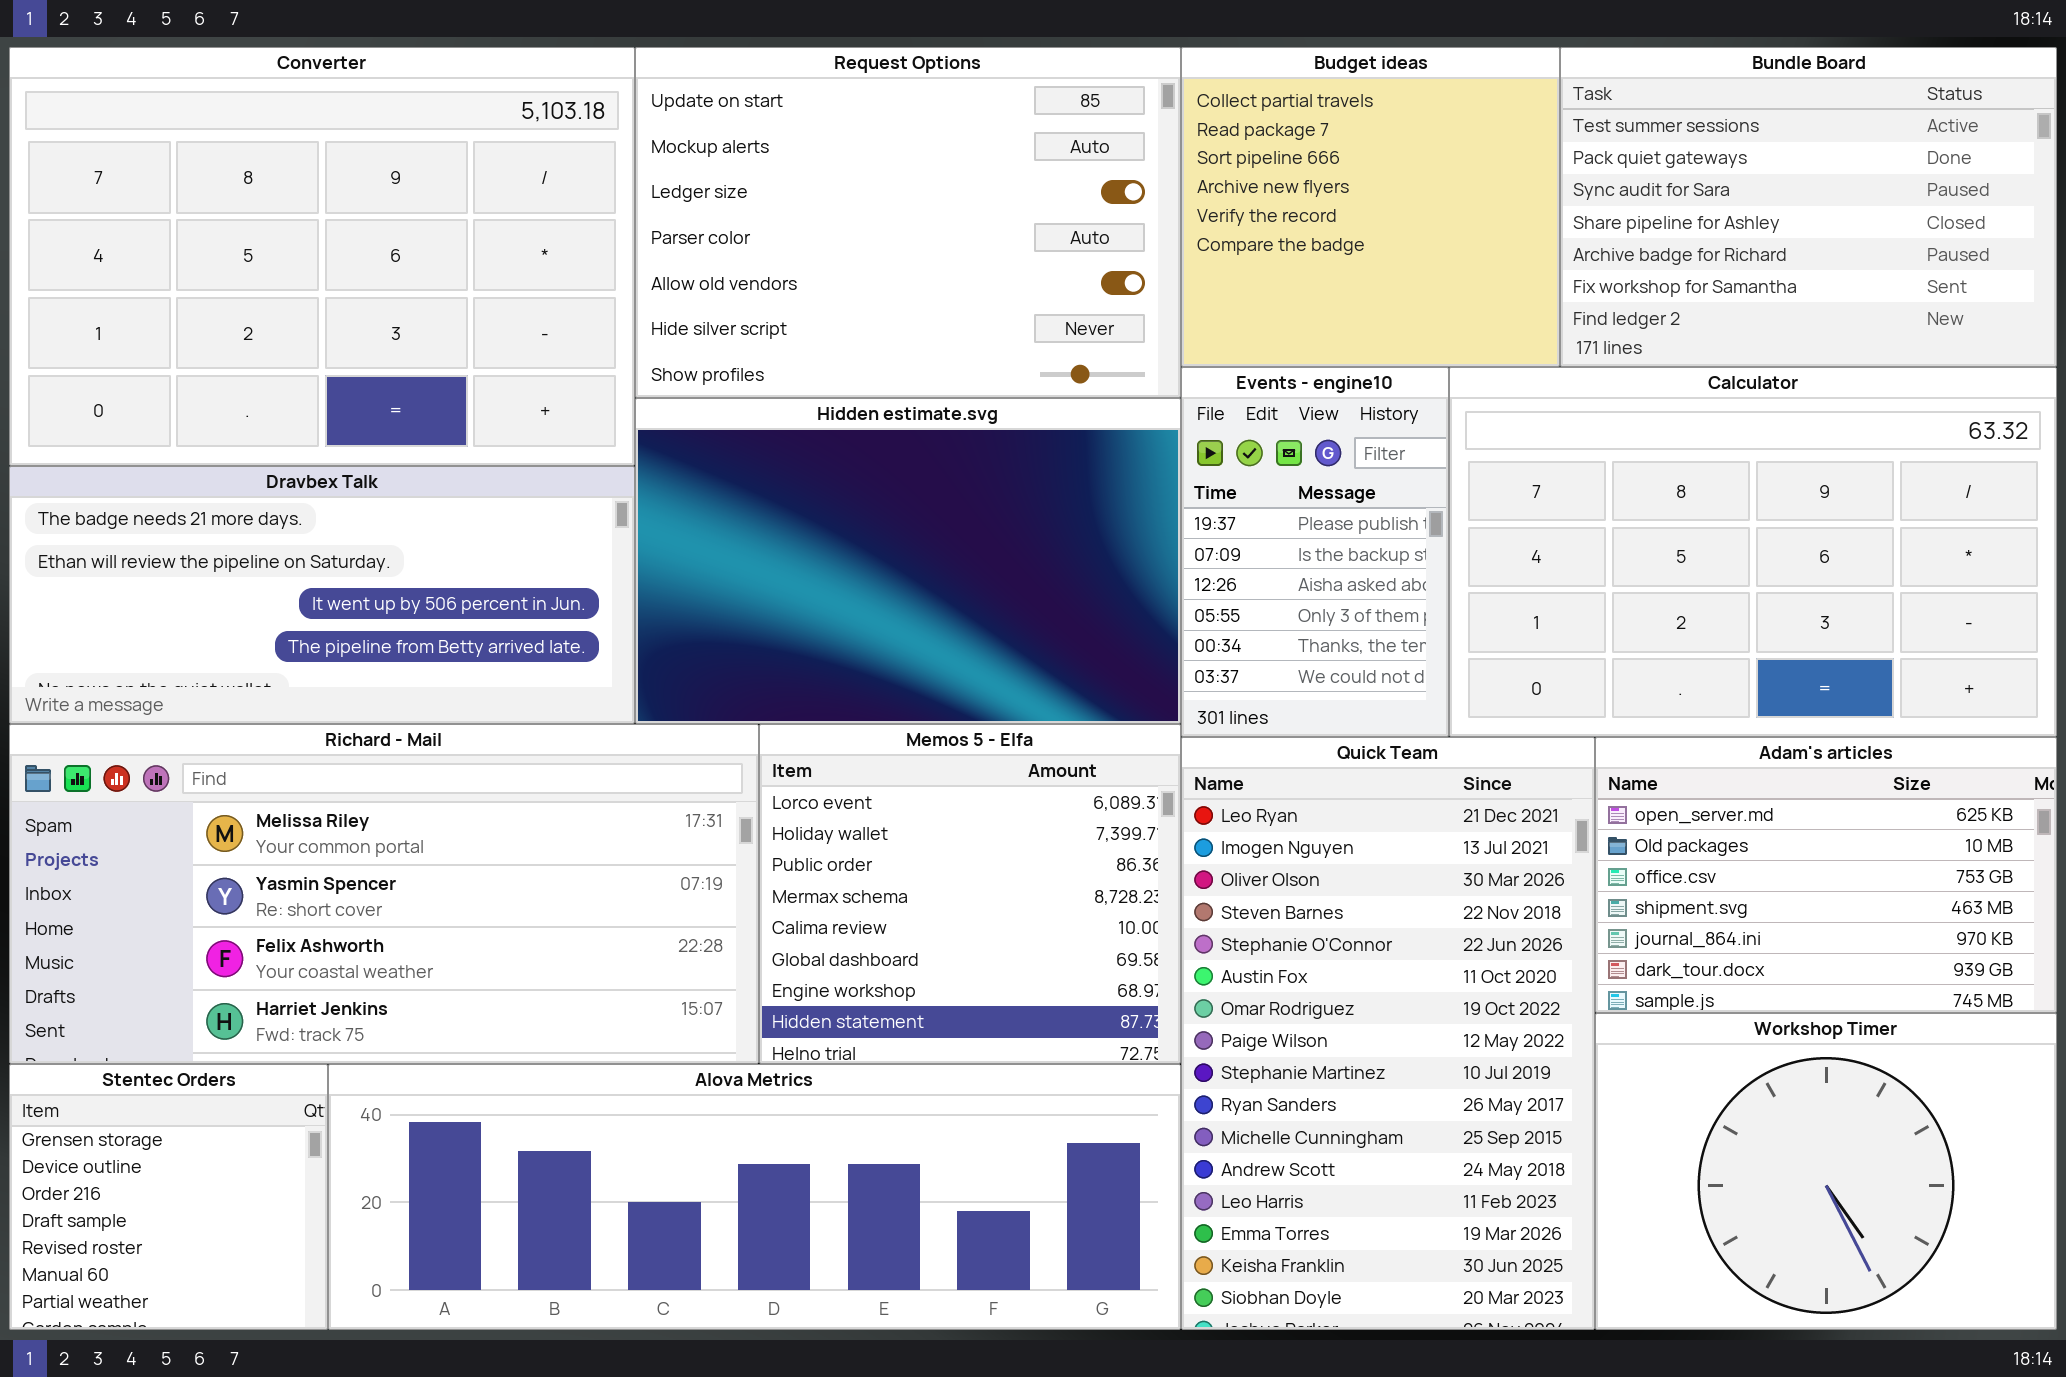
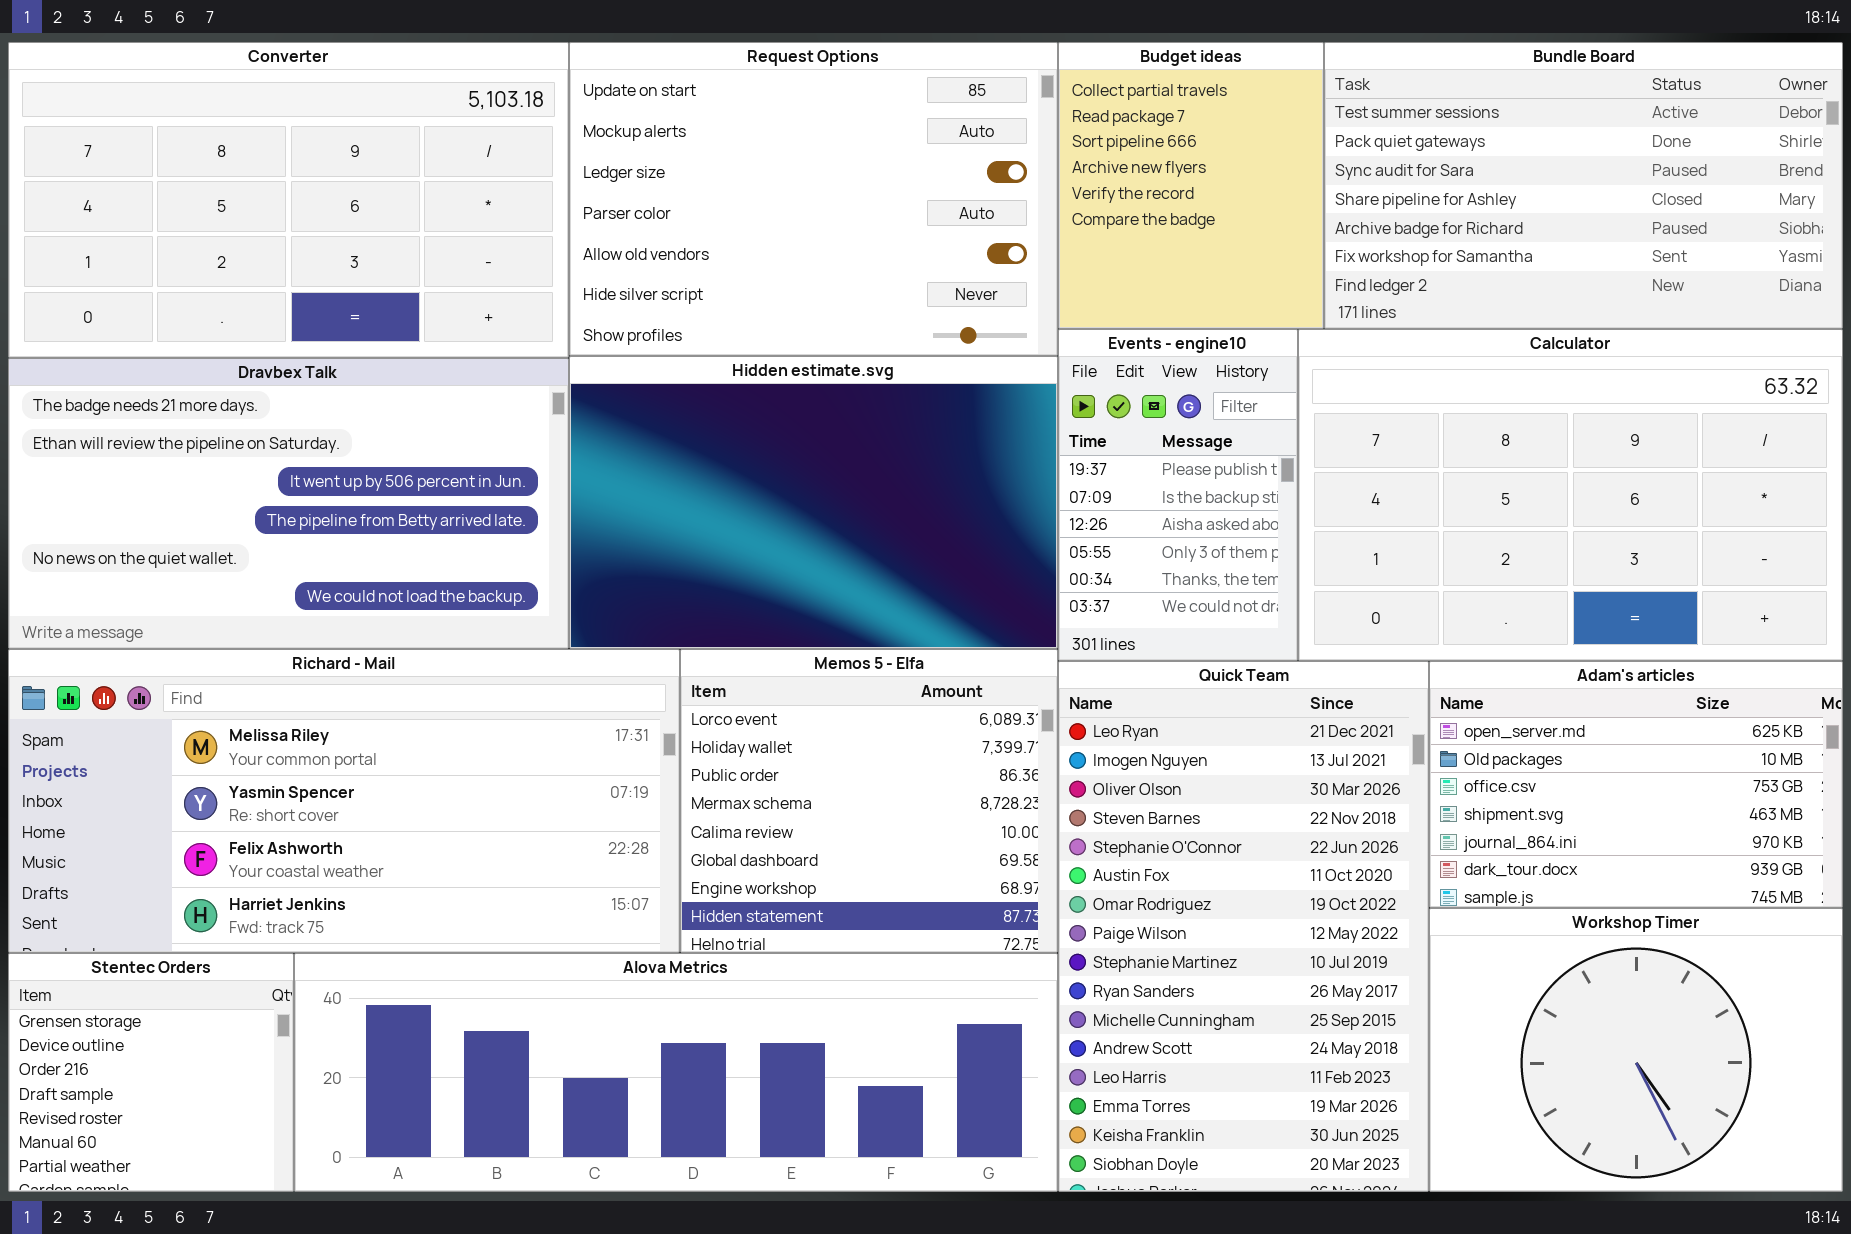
Converter: [9,47,635,466] -> [8,42,569,358], resized
Budget ideas: [1181,47,1560,367] -> [1058,42,1324,329], resized
Bundle Board: [1560,47,2057,367] -> [1324,42,1843,329], resized
Dravbex Talk: [9,466,635,724] -> [8,358,569,649], resized

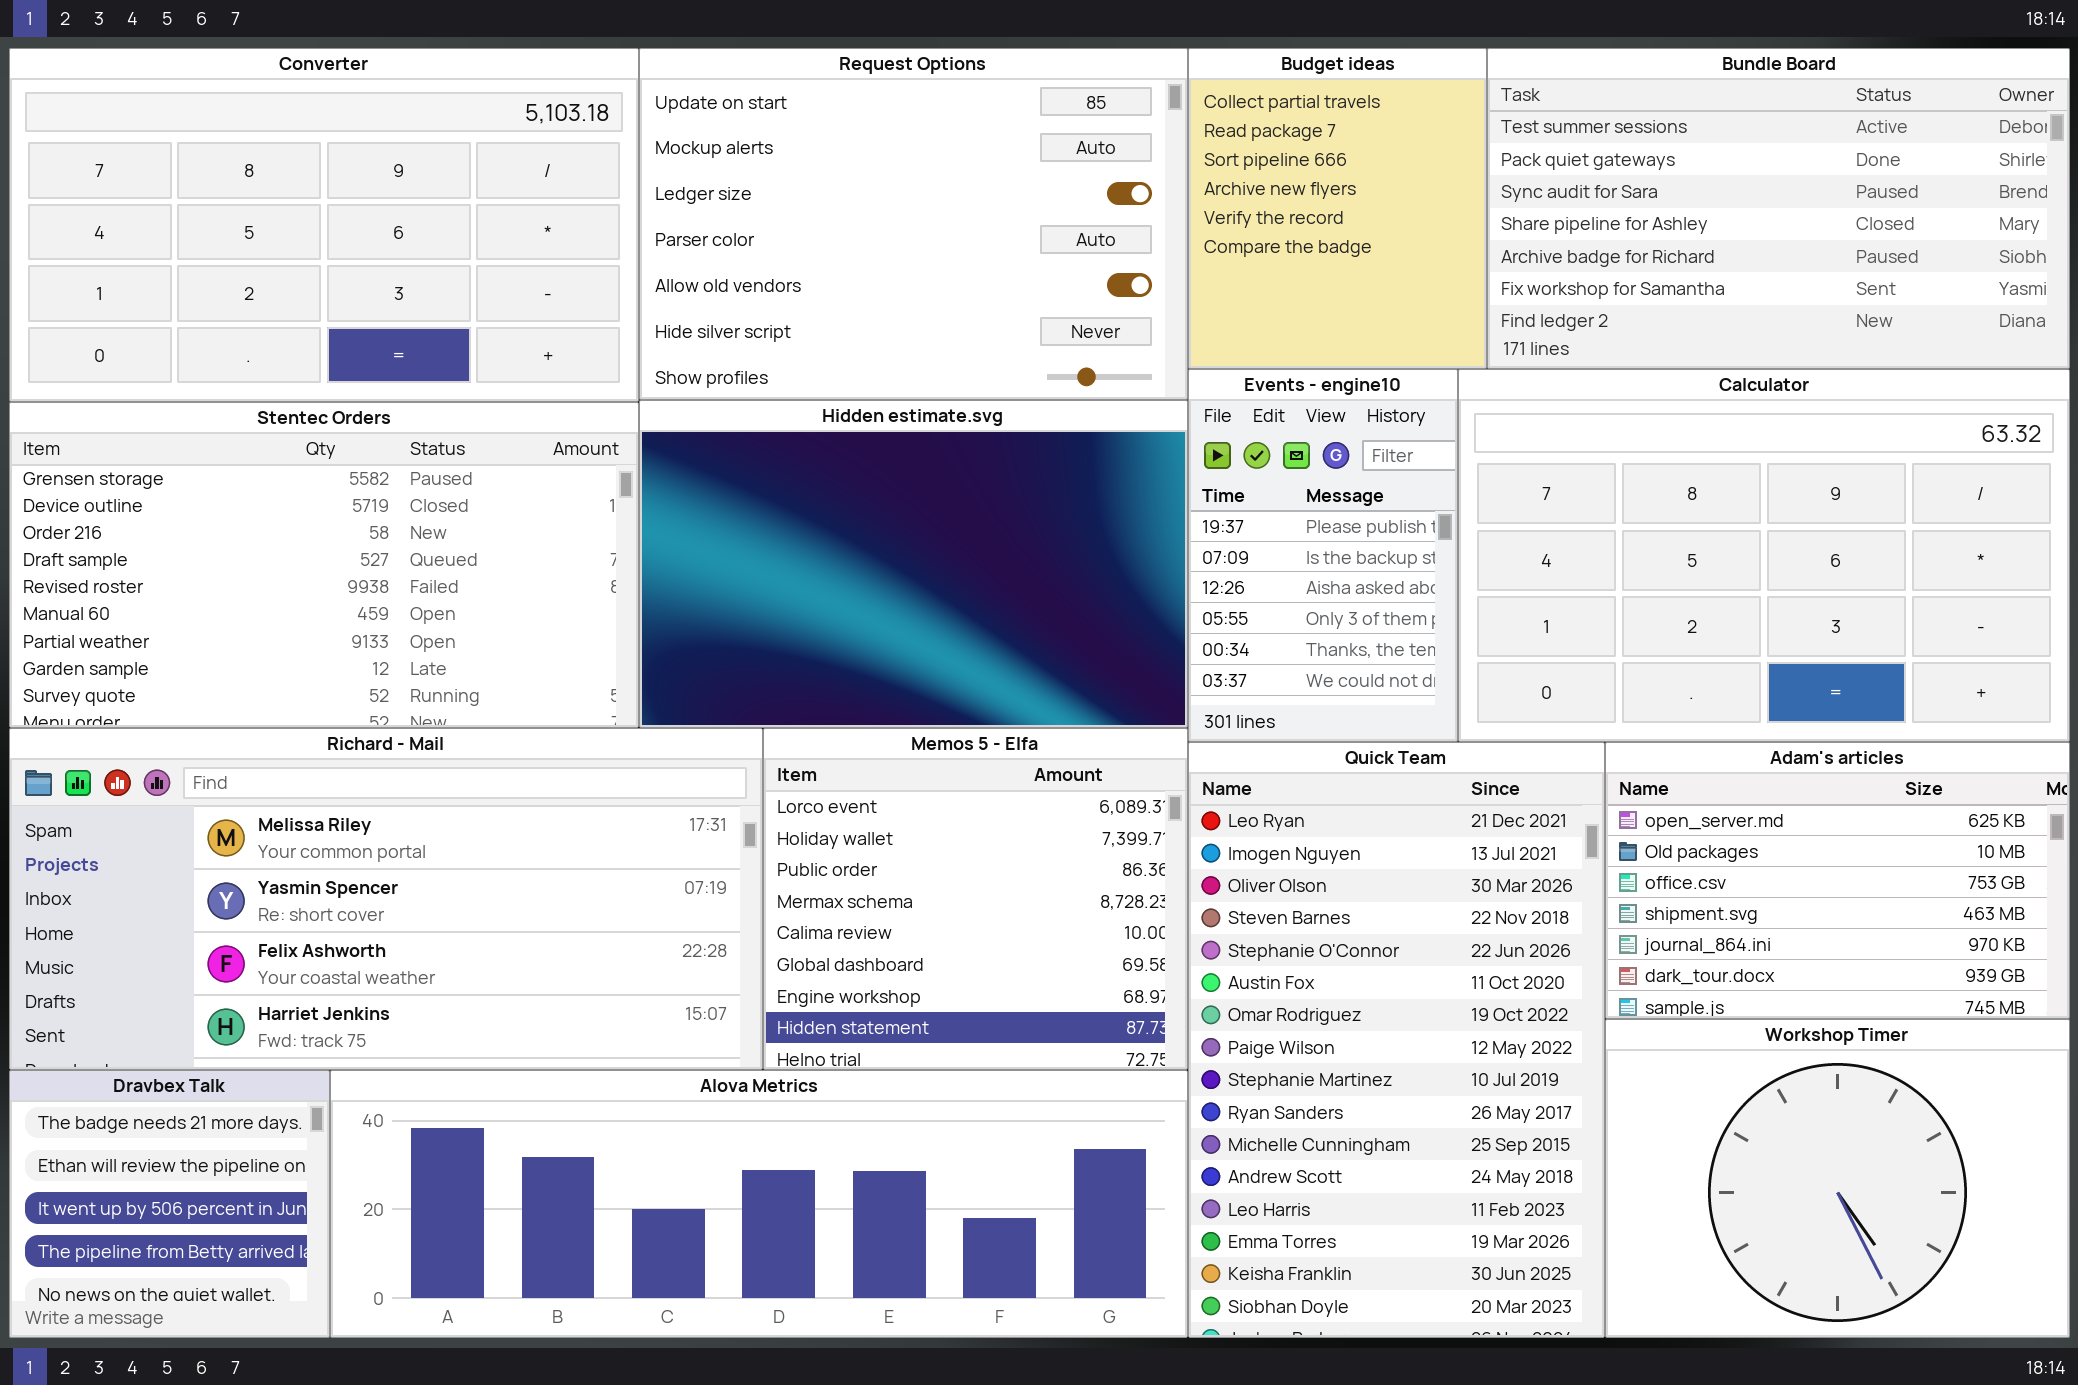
Dravbex Talk: [8,358,569,649] -> [9,1070,330,1338], moved, resized
Stentec Orders: [8,953,294,1192] -> [9,402,639,728], moved, resized

